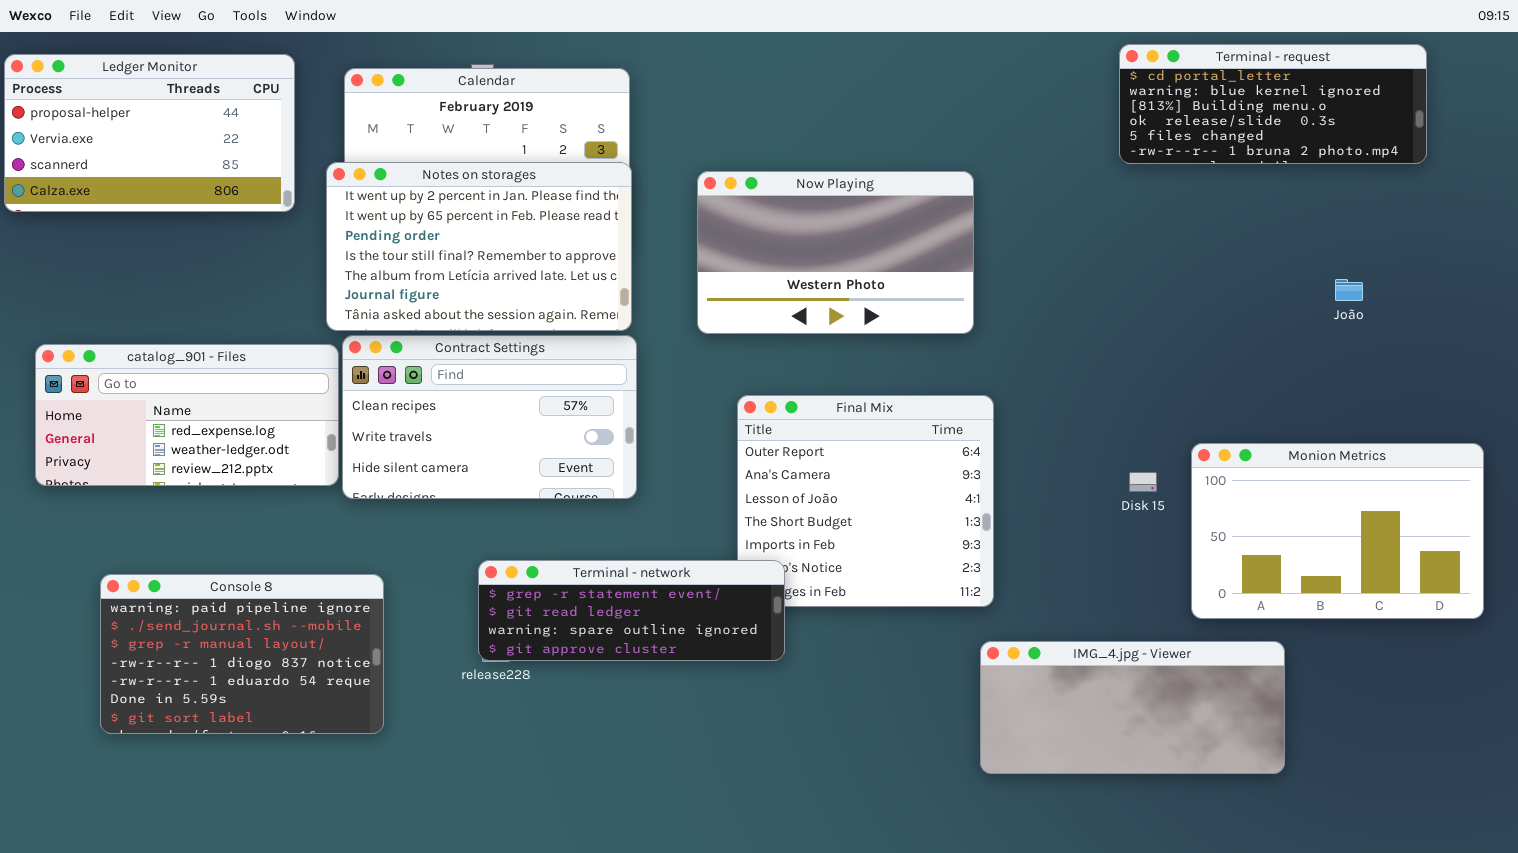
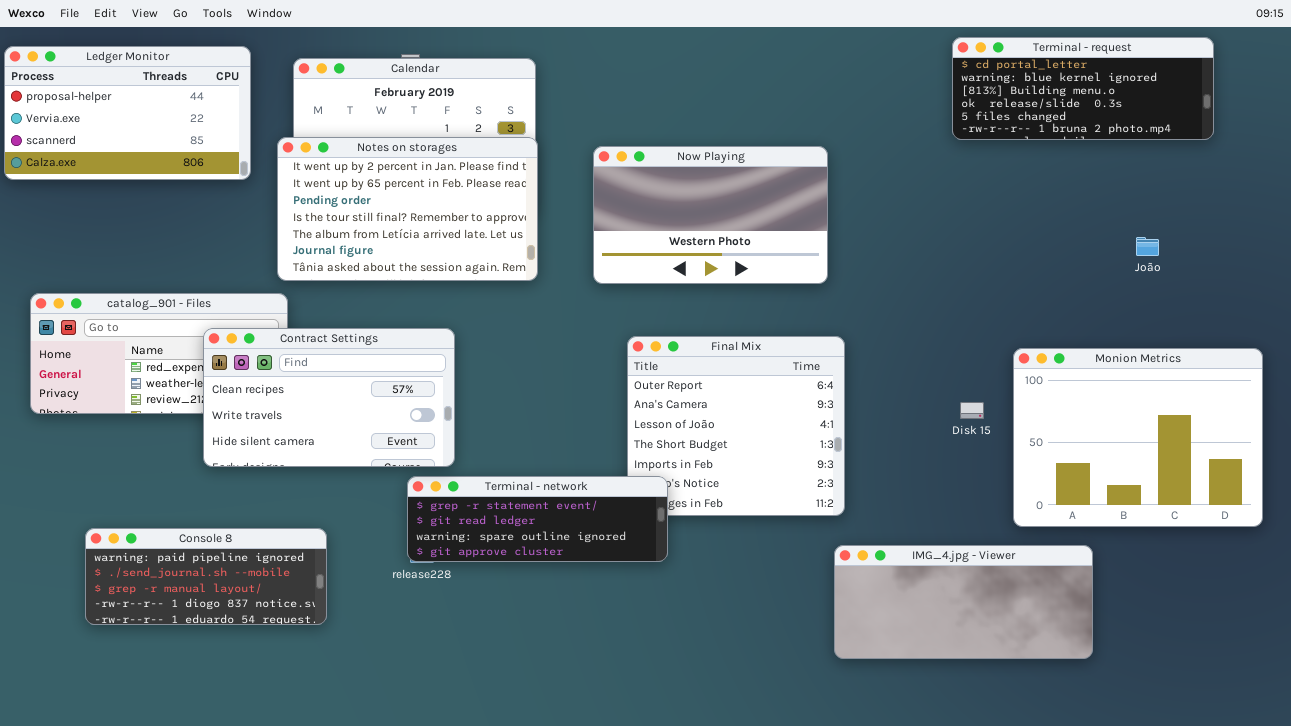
Contract Settings: [342,335,637,499] -> [203,328,455,467], moved
Monion Metrics: [1191,443,1484,619] -> [1013,348,1263,527], resized
Console 8: [100,574,384,734] -> [85,528,327,625], resized

